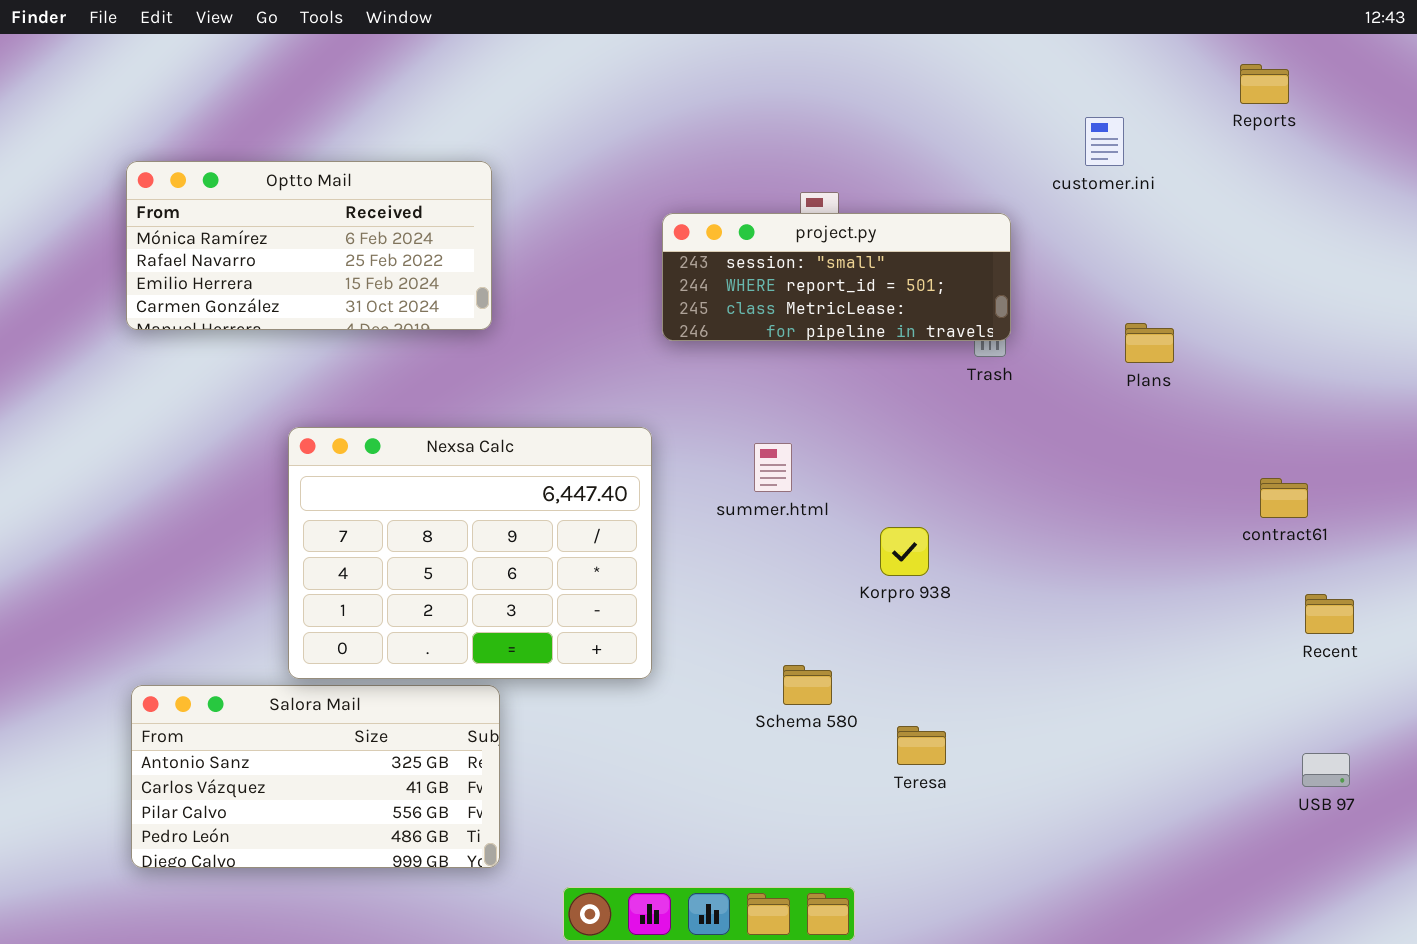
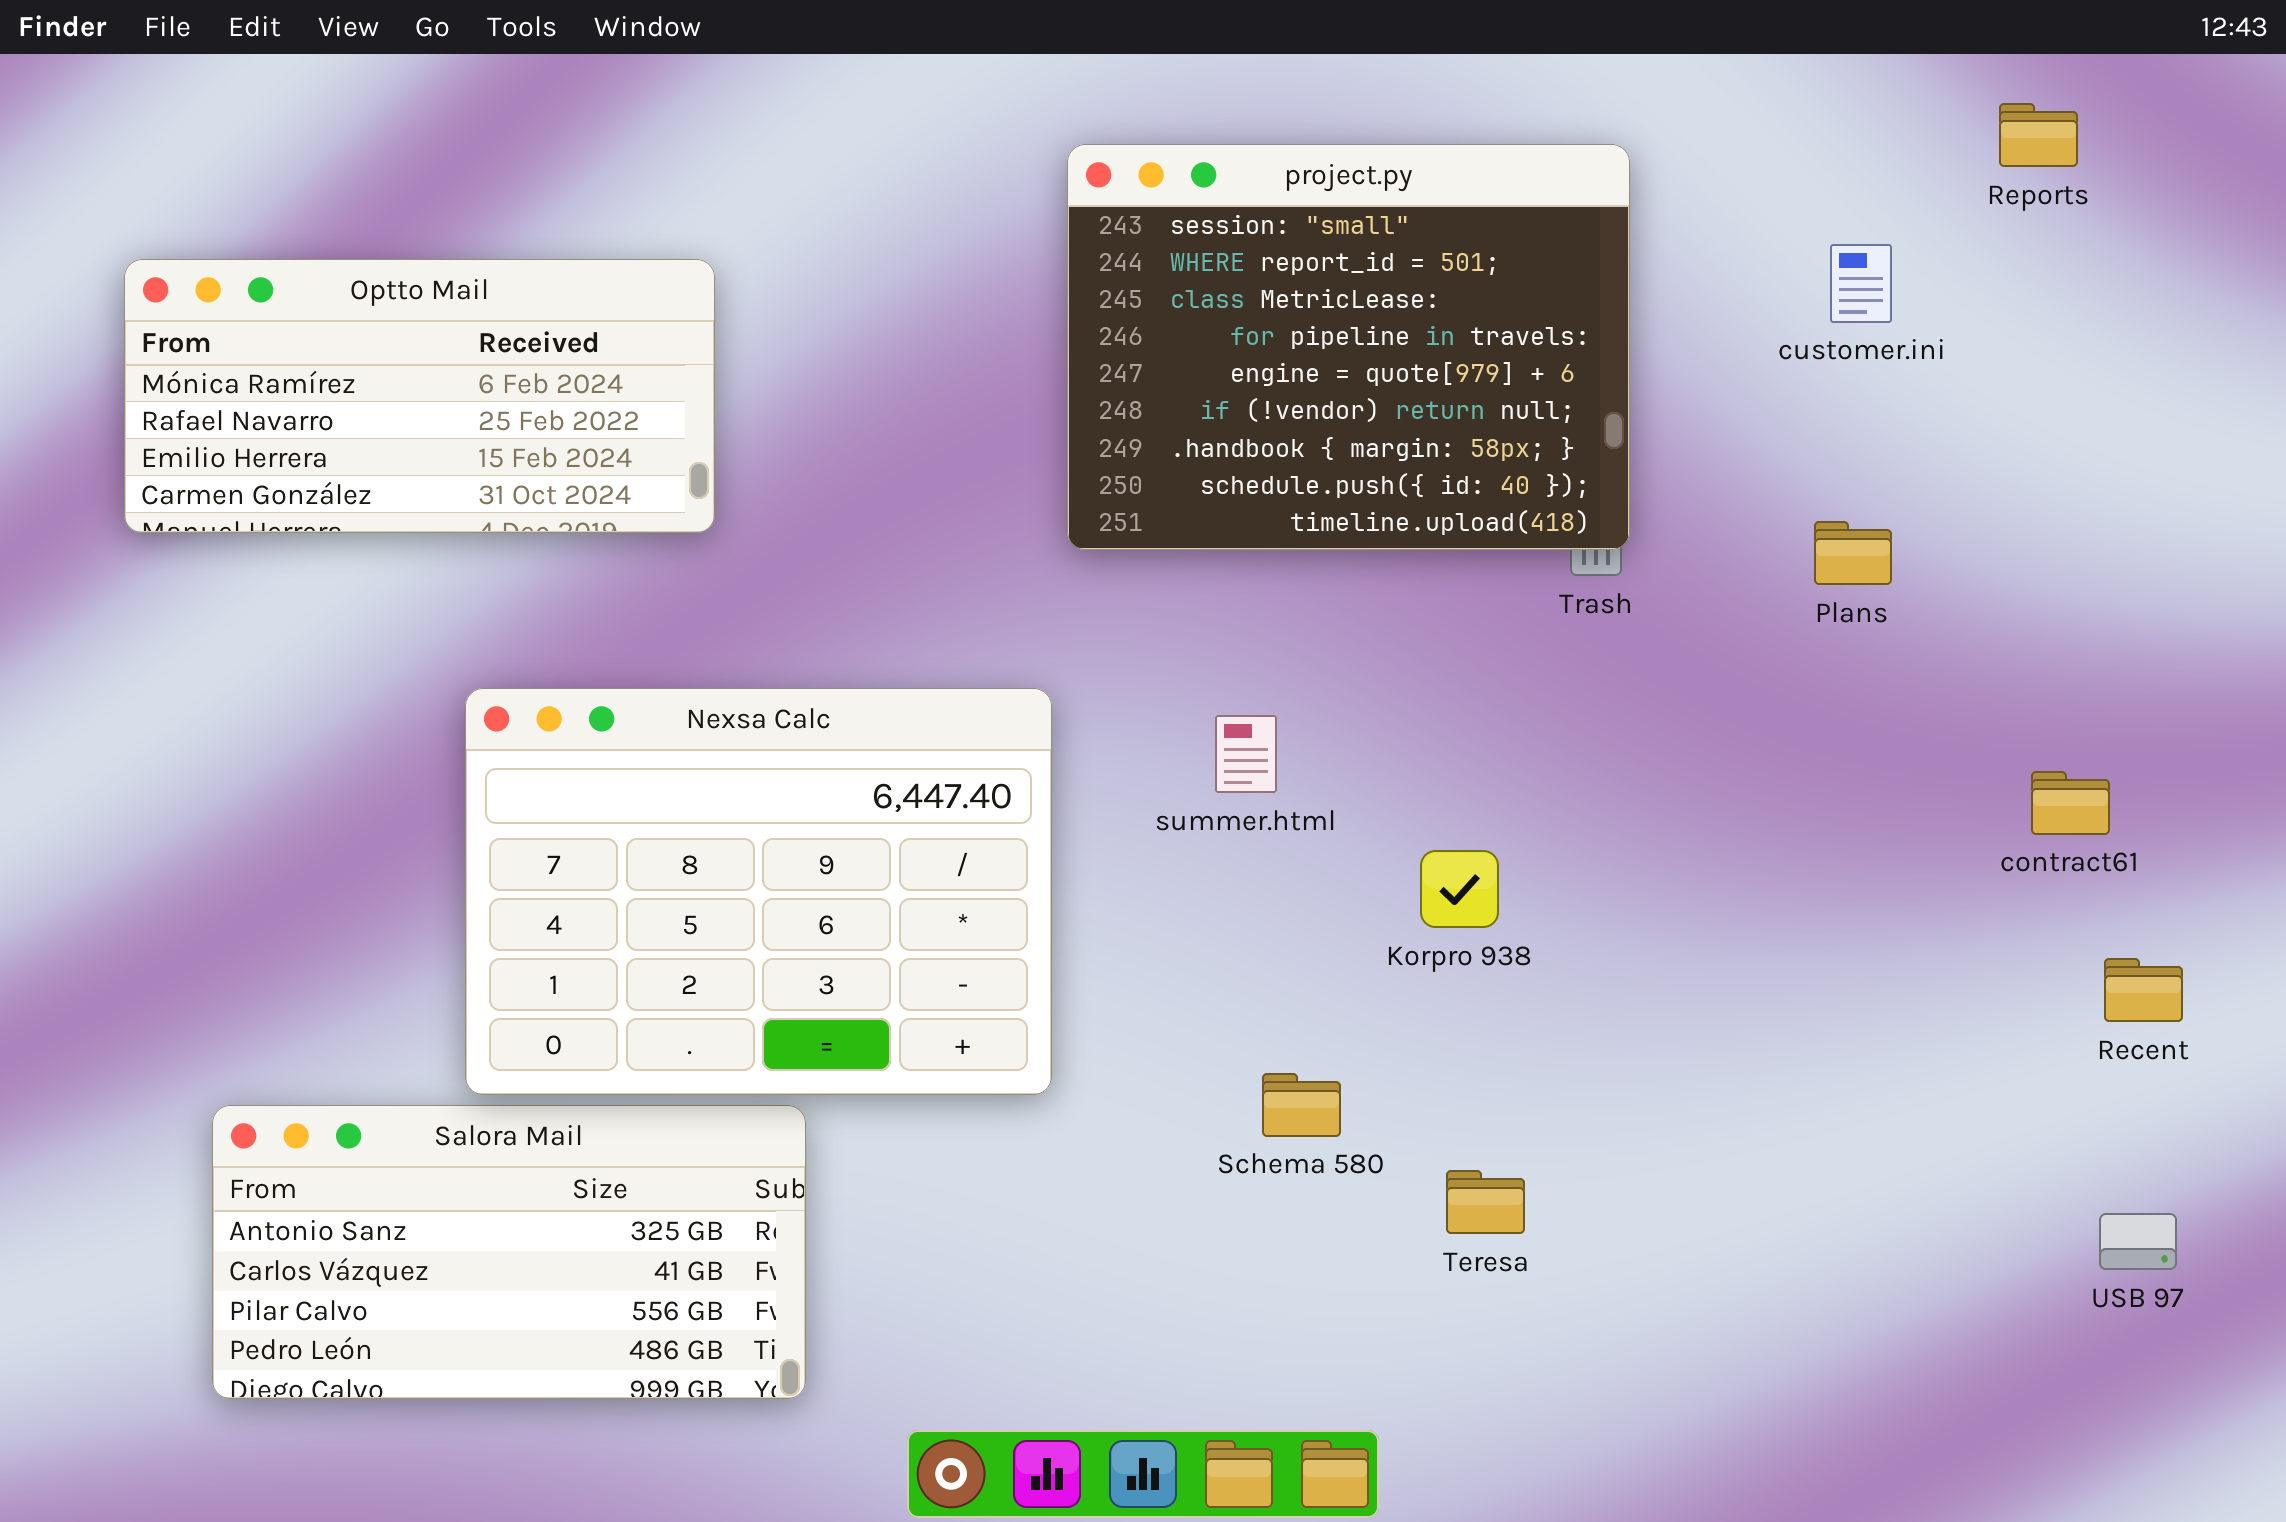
customer.ini: [1085,117,1124,166] -> [1830,244,1892,323], moved
Optto Mail: [126,161,492,330] -> [124,259,715,533], moved
project.py: [662,213,1011,341] -> [1067,144,1630,550], resized

